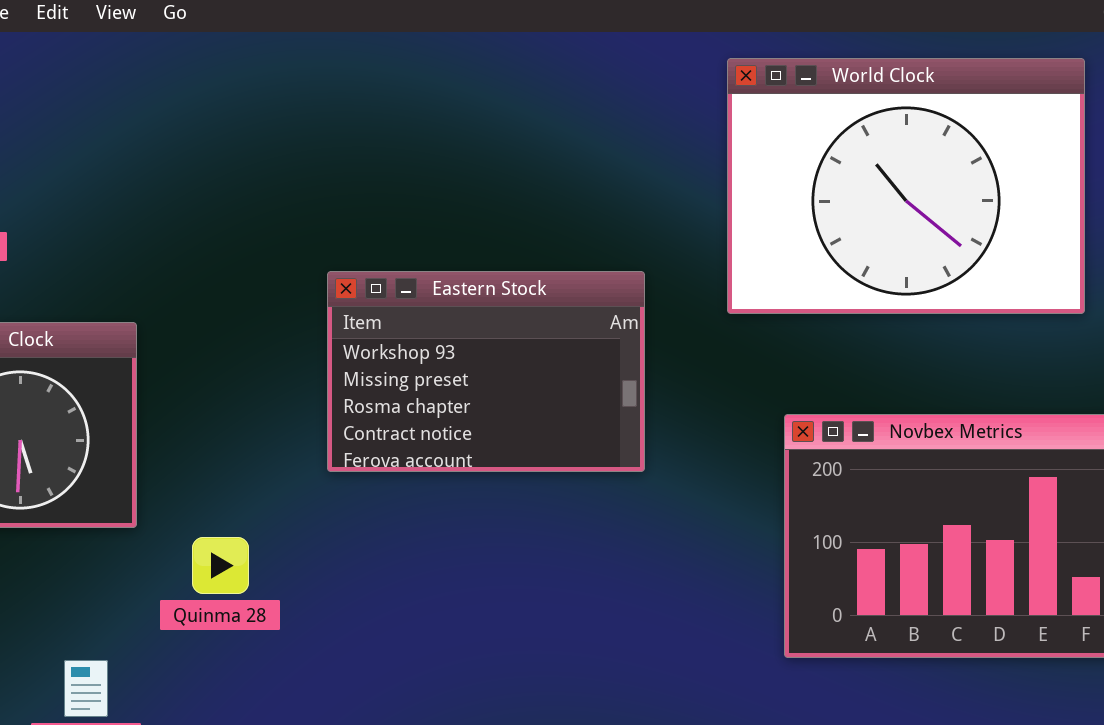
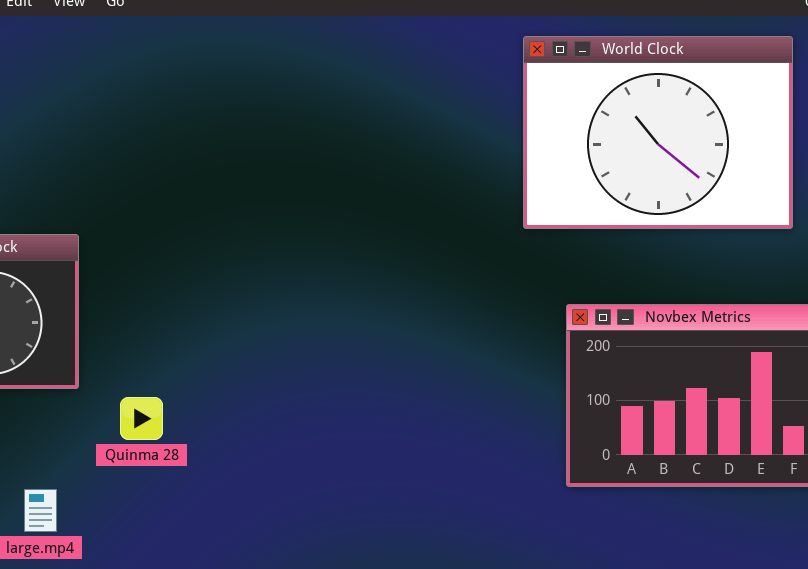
Eastern Stock: [327,271,645,472] -> none, closed

